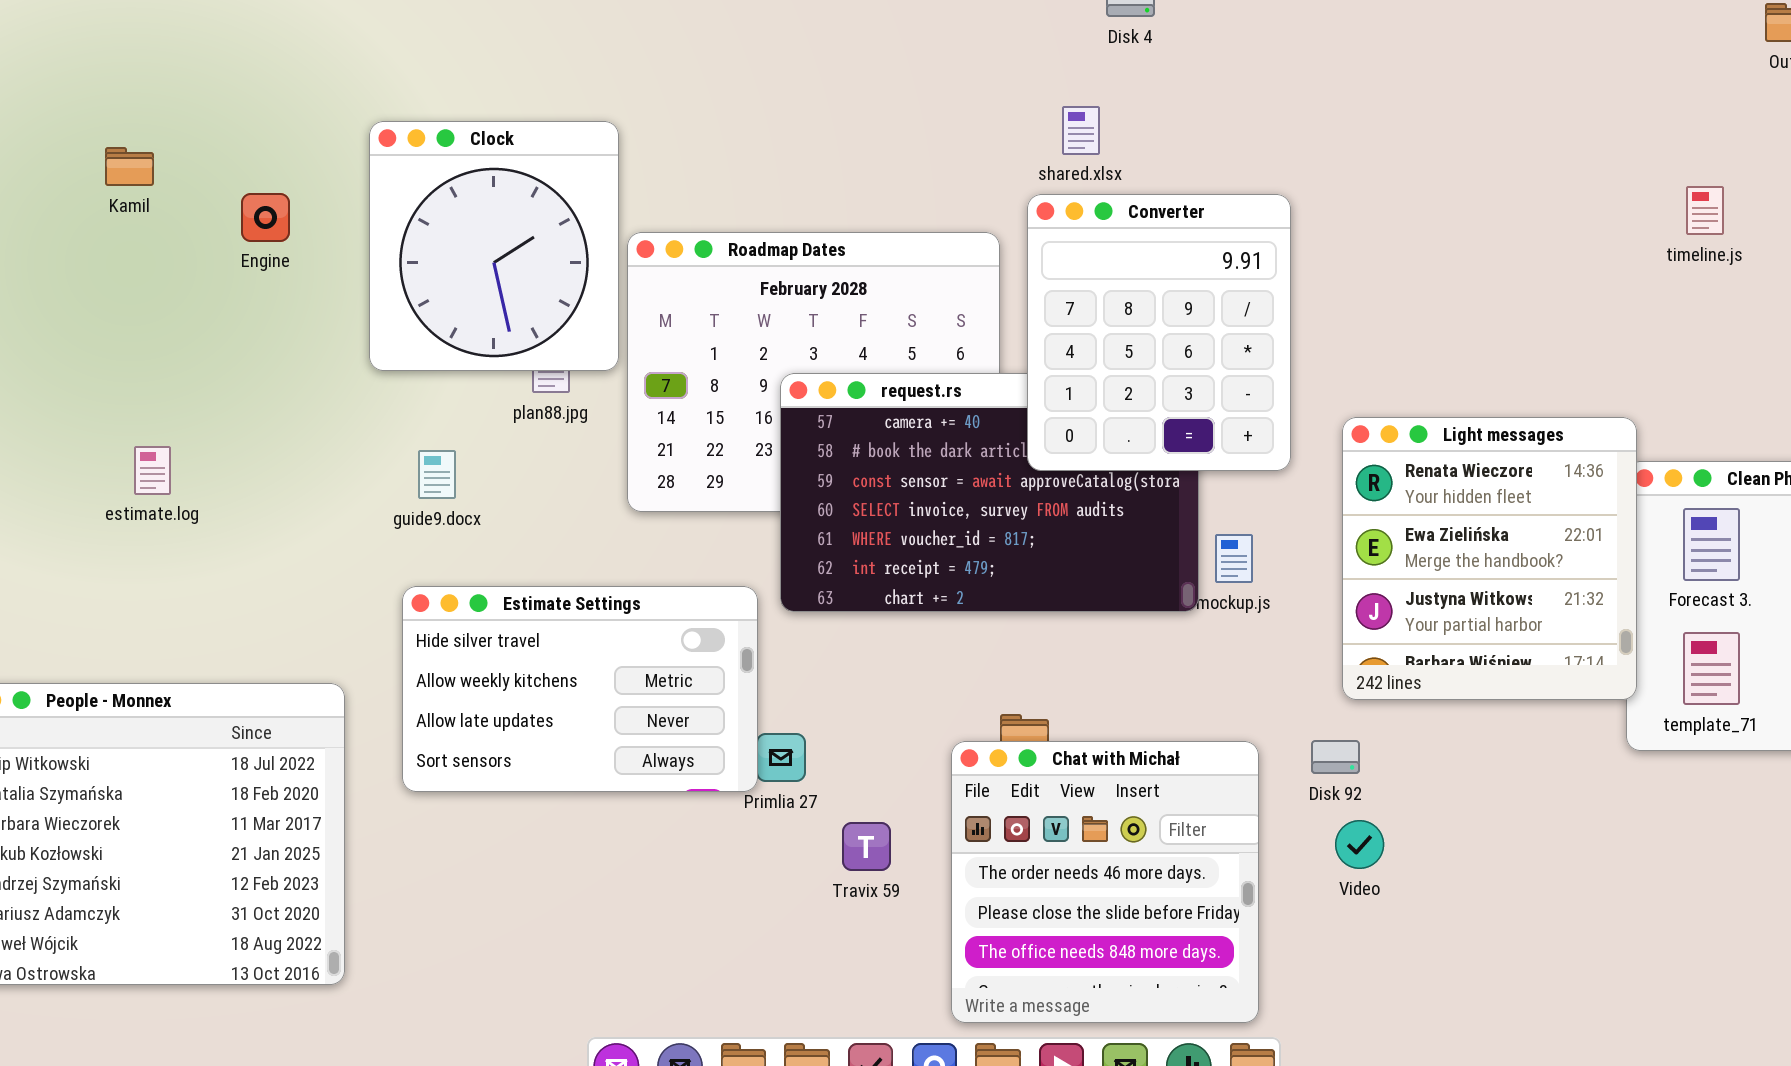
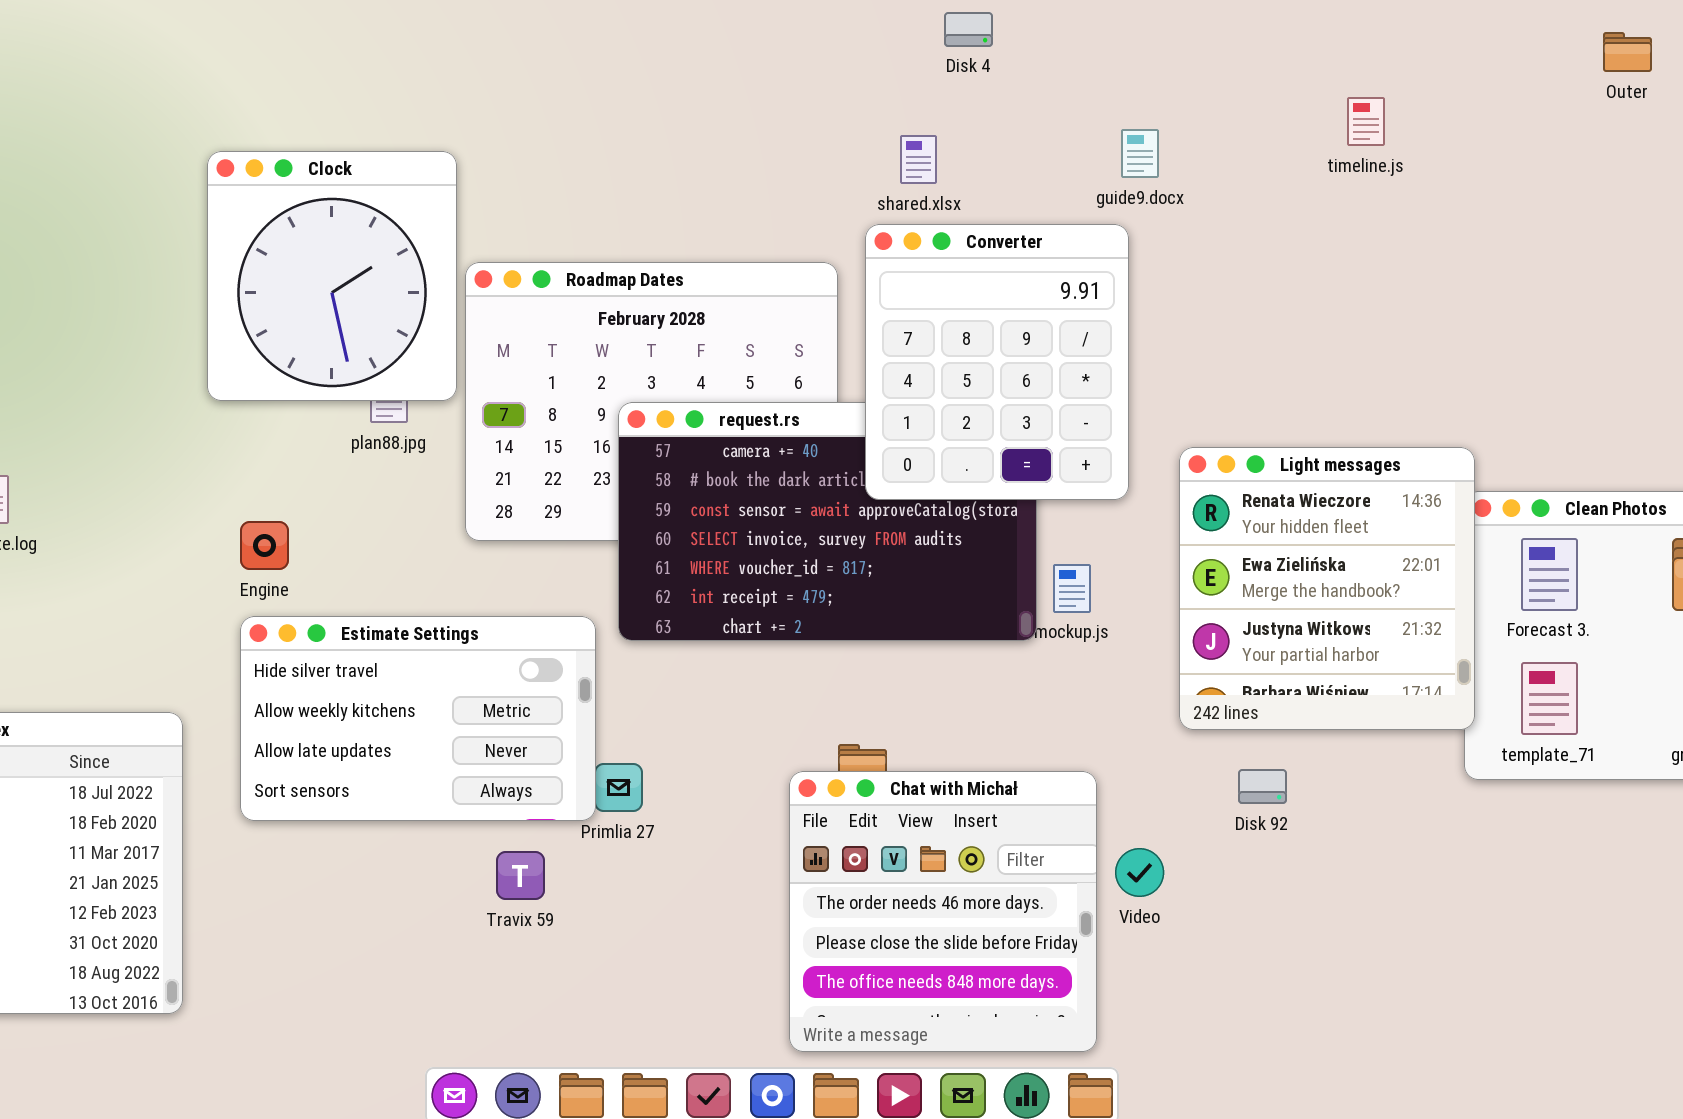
timeline.js: [1686,186,1724,235] -> [1347,97,1385,146], moved
Engine: [241,193,290,242] -> [240,521,289,570], moved
guide9.docx: [418,450,456,499] -> [1121,129,1159,178], moved
Disk 92: [1311,740,1360,774] -> [1238,769,1287,804], moved
Video: [1335,820,1384,869] -> [1115,848,1164,897], moved
Travix 59: [842,822,891,871] -> [496,851,545,900], moved

